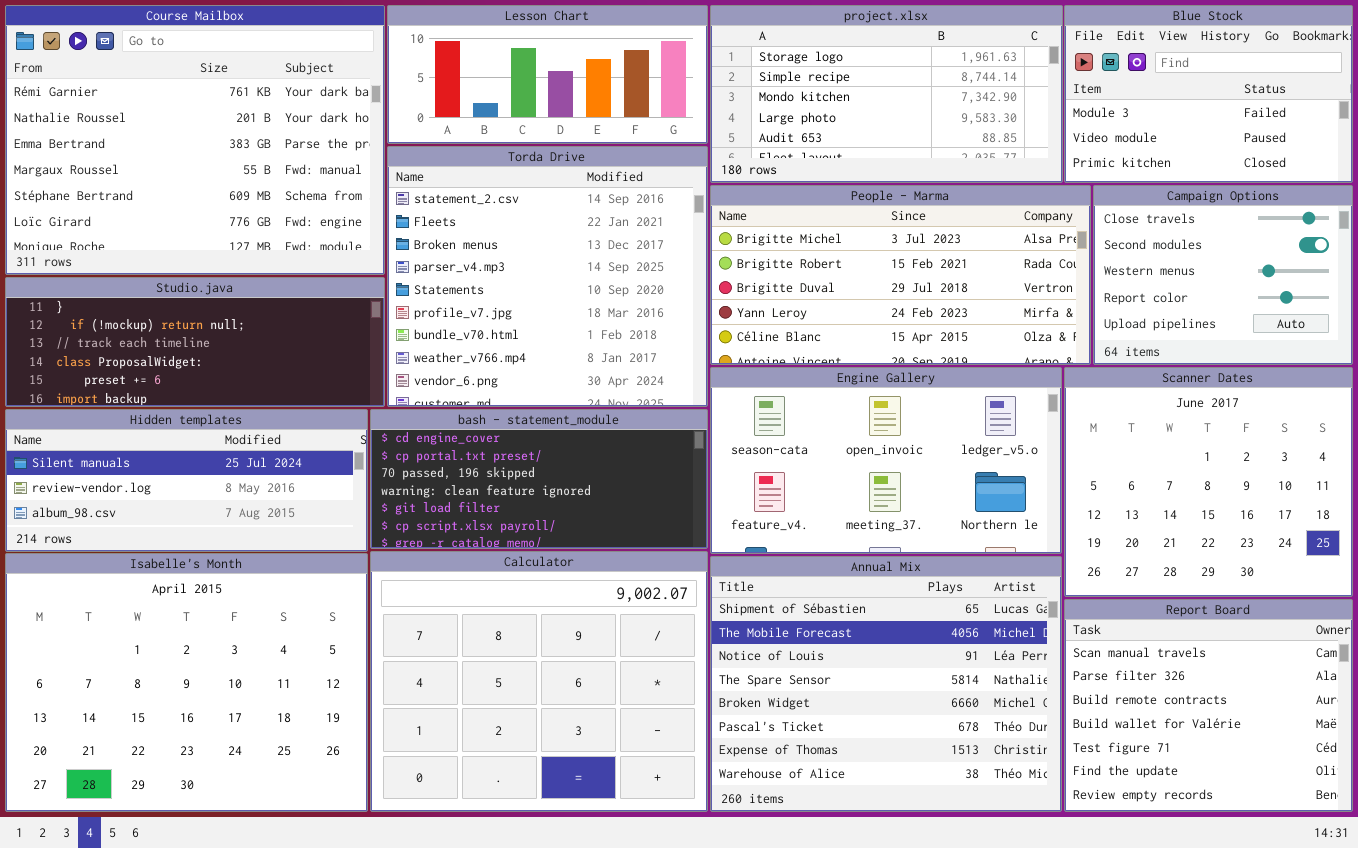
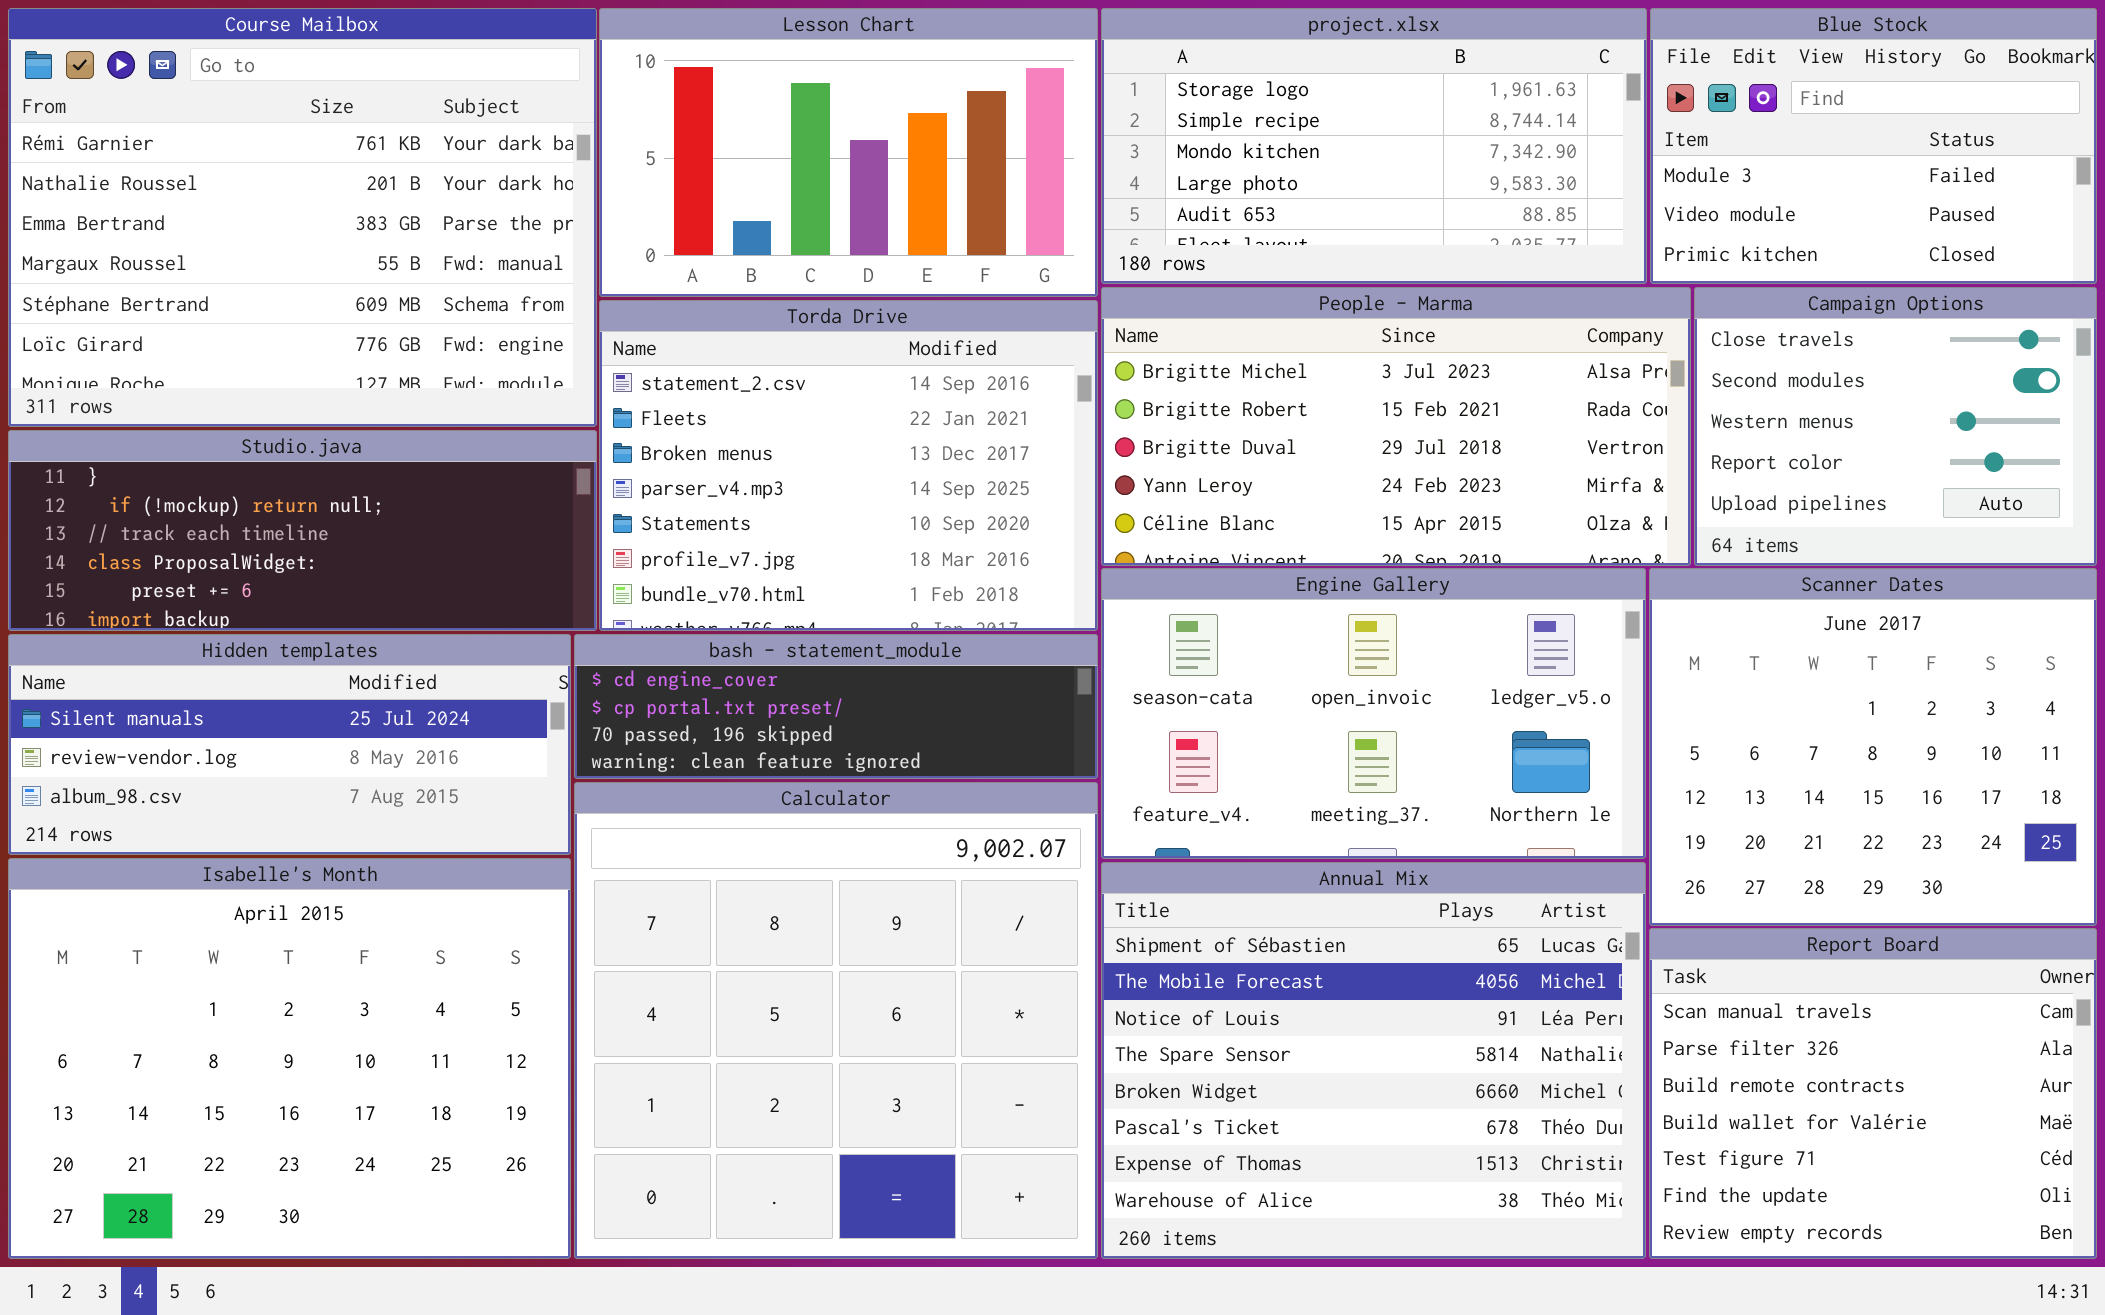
Lesson Chart: [387,5,708,144] -> [599,8,1098,297], resized
Torda Drive: [387,146,708,407] -> [599,300,1098,631], resized
bash - statement_module: [370,409,708,549] -> [574,634,1098,779], resized
Calculator: [370,551,708,812] -> [574,782,1098,1259], resized

